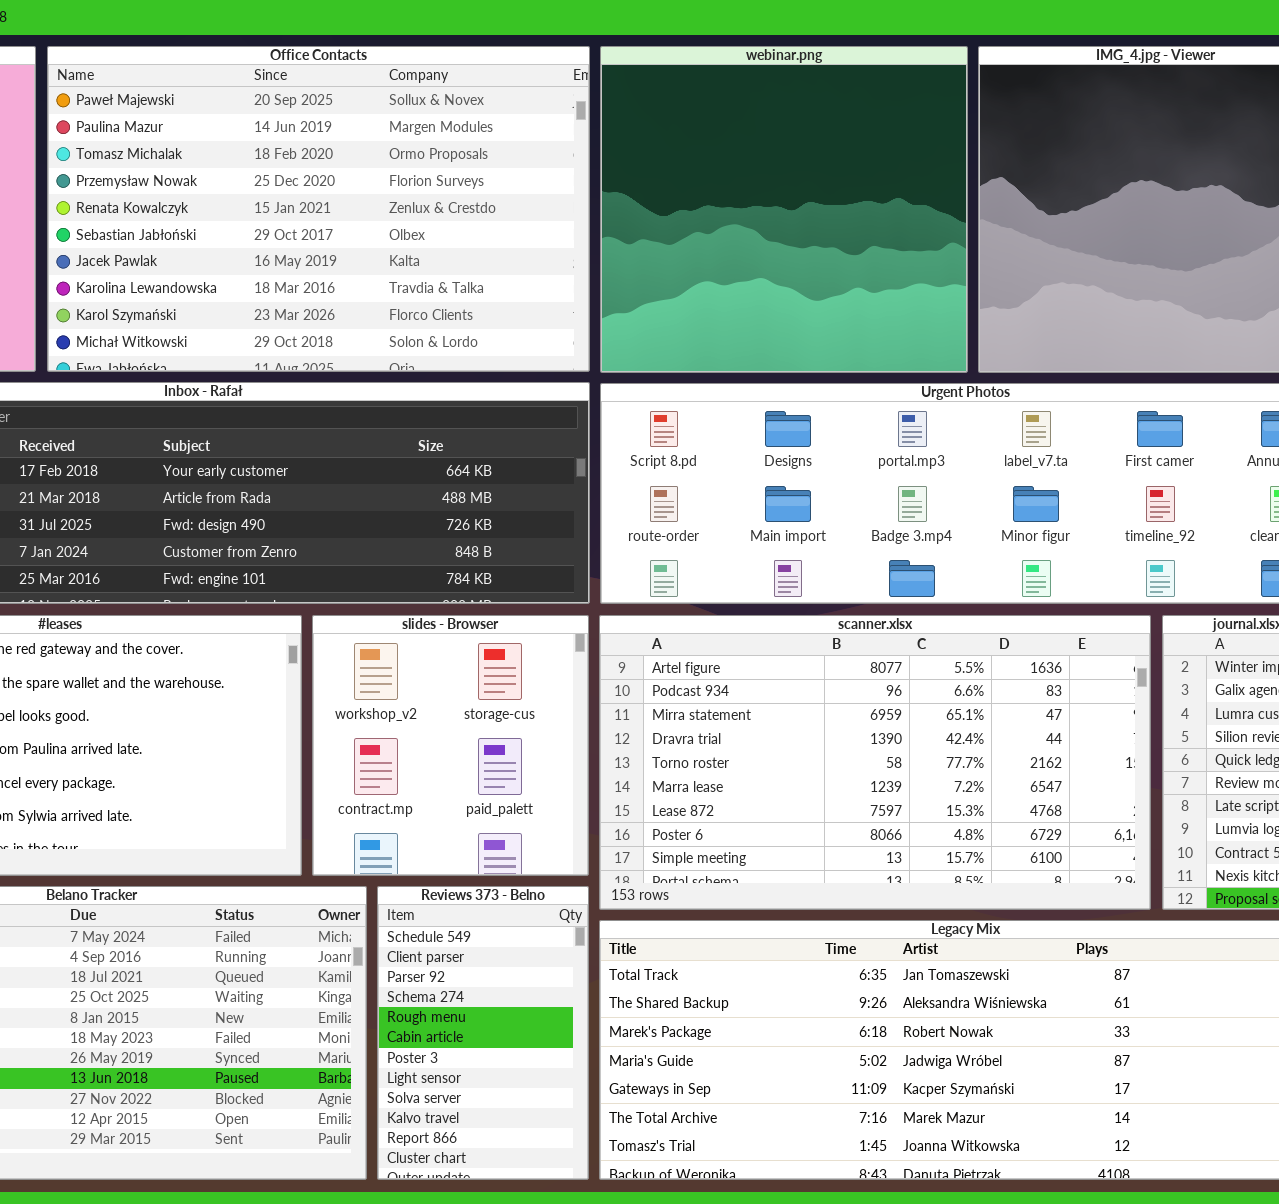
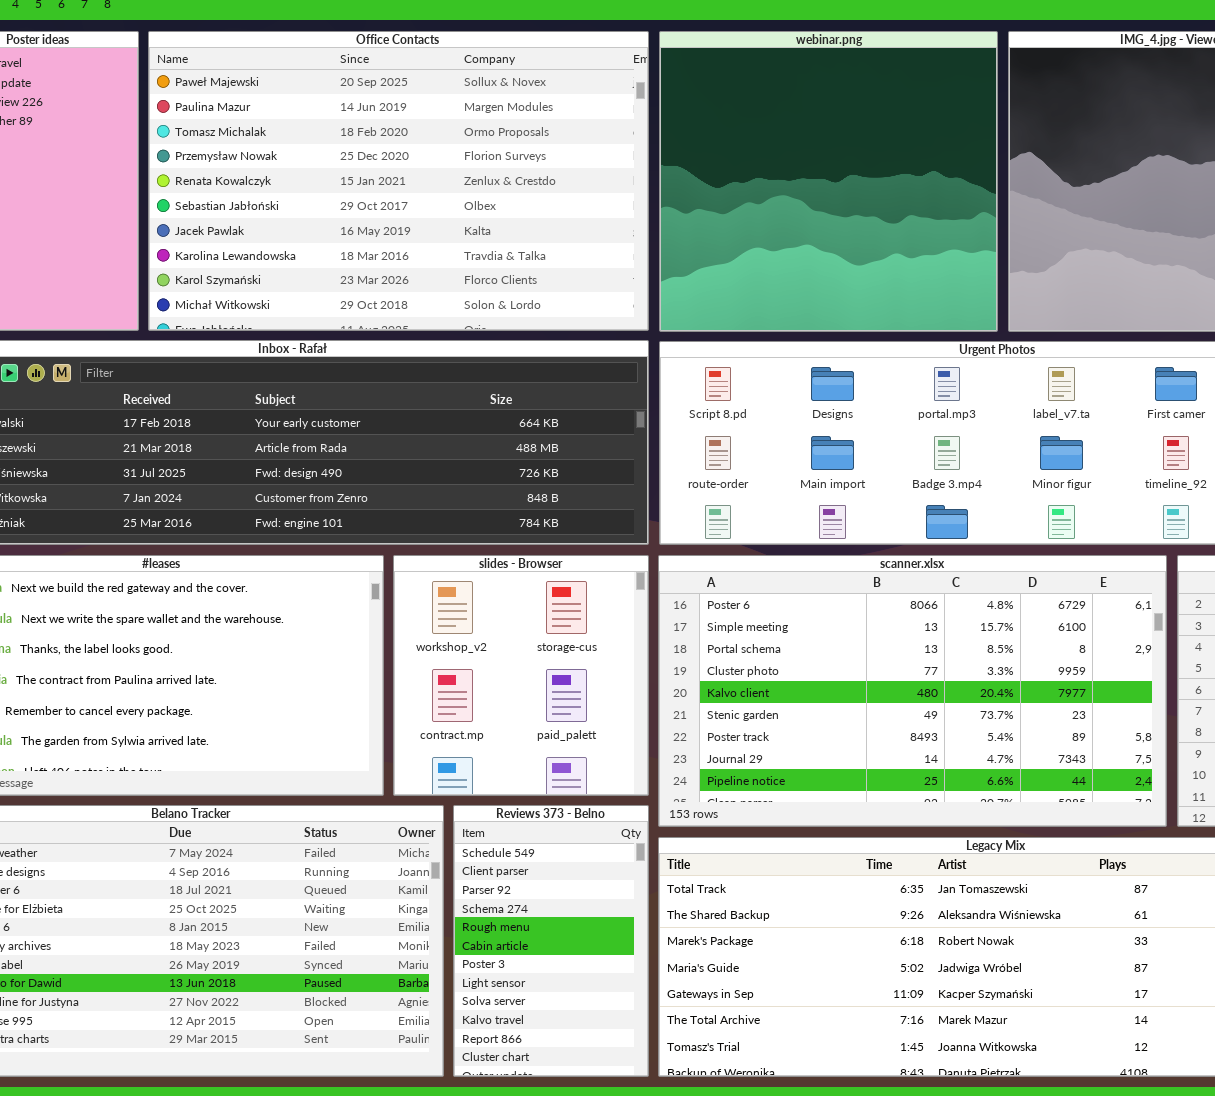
scanner.xlsx: [599,615,1151,910] -> [658,555,1167,827], scrolled down 7 rows

